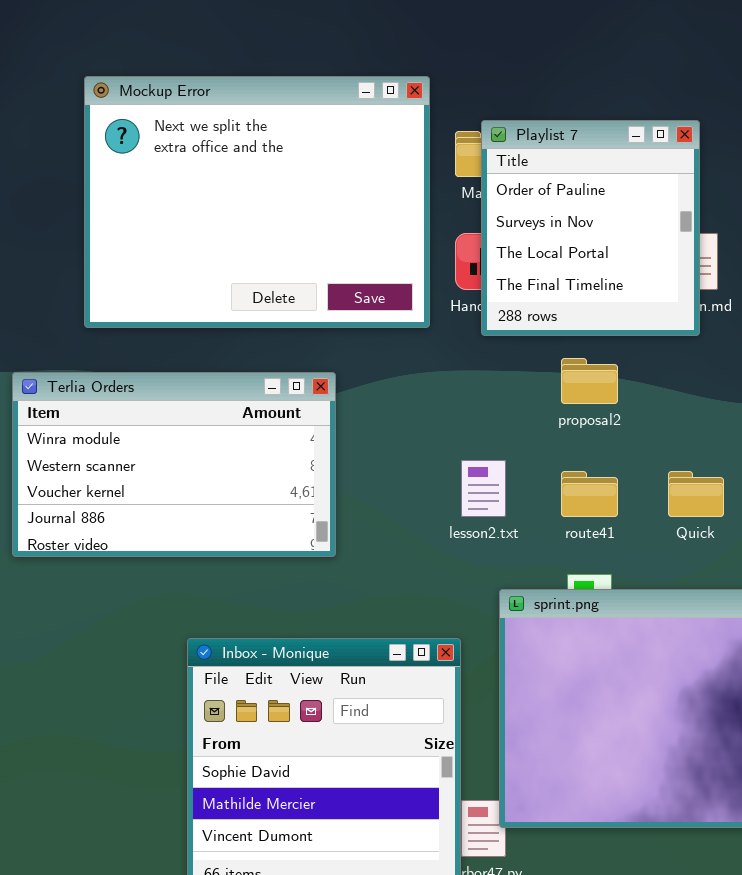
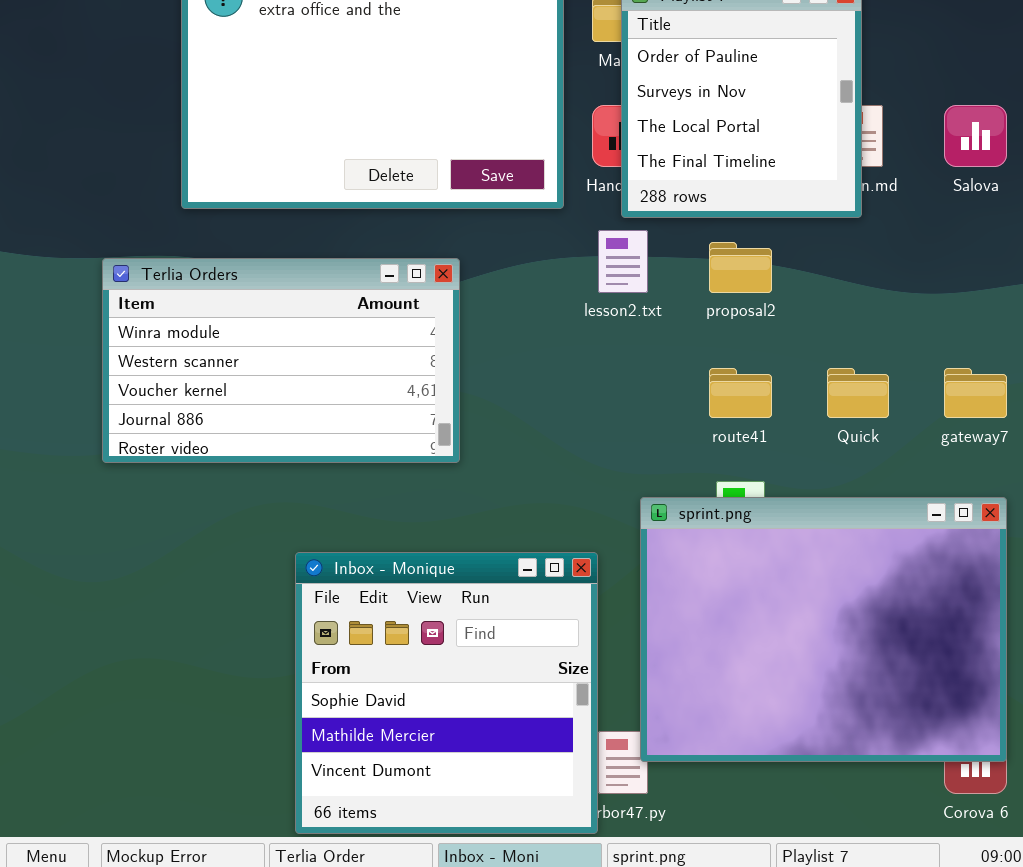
lesson2.txt: [461,460,506,517] -> [598,230,648,293], moved

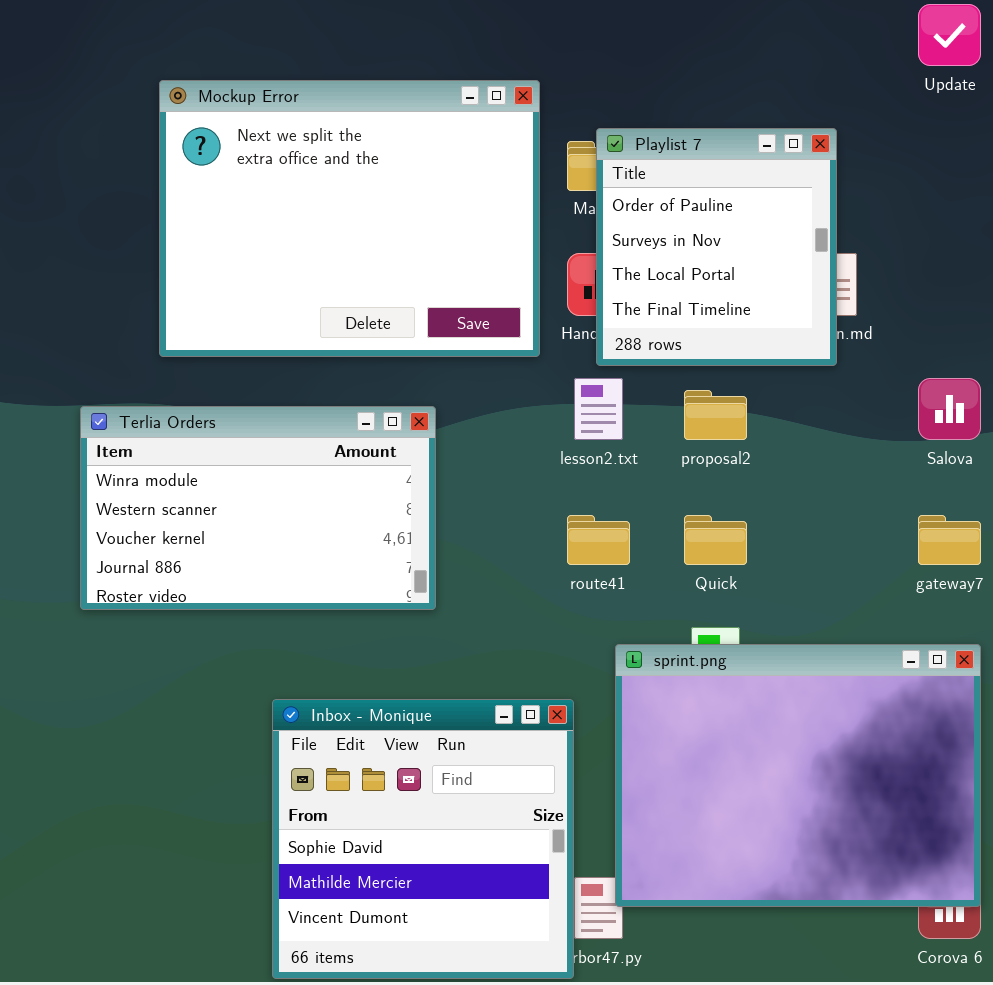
Salova: [944,105,1007,167] -> [918,378,981,440], moved
route41: [709,368,772,418] -> [567,515,630,565], moved
Quick: [827,368,889,418] -> [684,515,747,565], moved

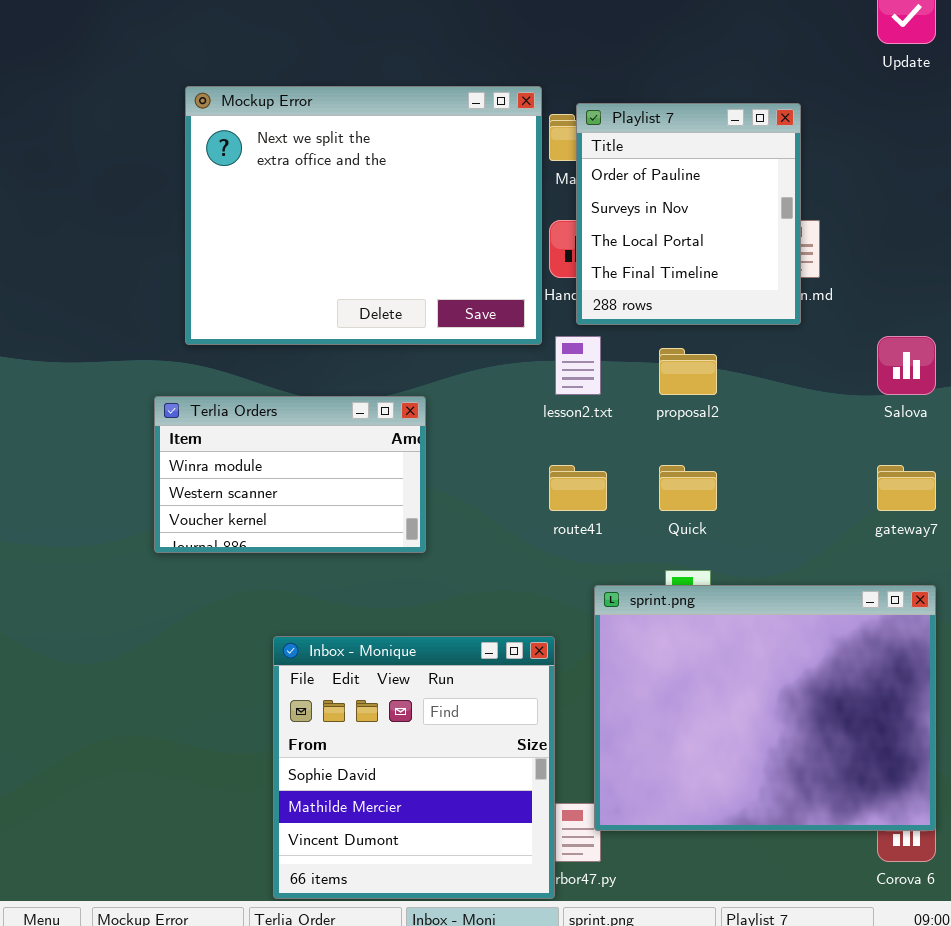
Mockup Error: [159,80,540,357] -> [185,86,542,345], moved
Terlia Orders: [80,406,436,610] -> [154,396,426,553], resized

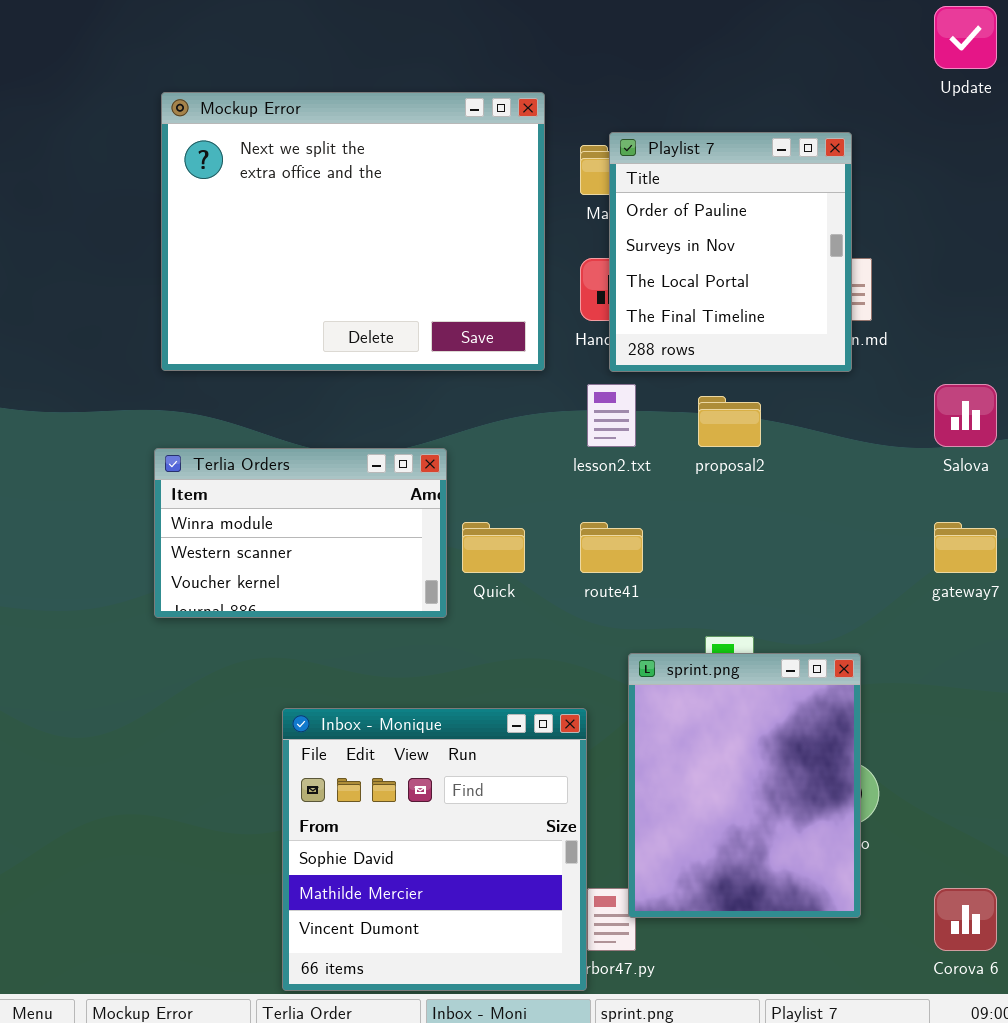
Mockup Error: [185,86,542,345] -> [161,92,545,371], moved
Quick: [659,465,717,511] -> [462,522,525,573], moved
sprint.png: [594,585,936,831] -> [628,653,861,918], resized

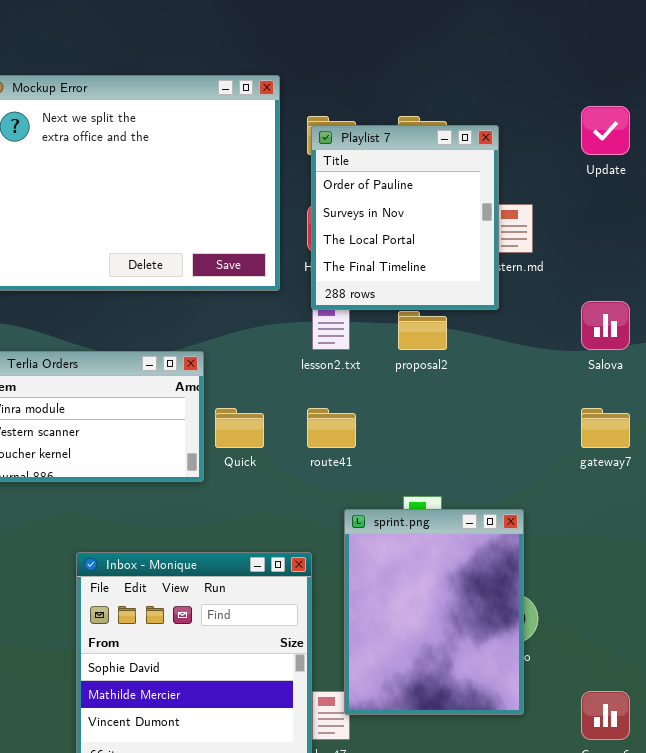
Update: [934,6,997,69] -> [581,106,630,155], moved
Playlist 7: [609,132,852,372] -> [311,125,499,310], moved

